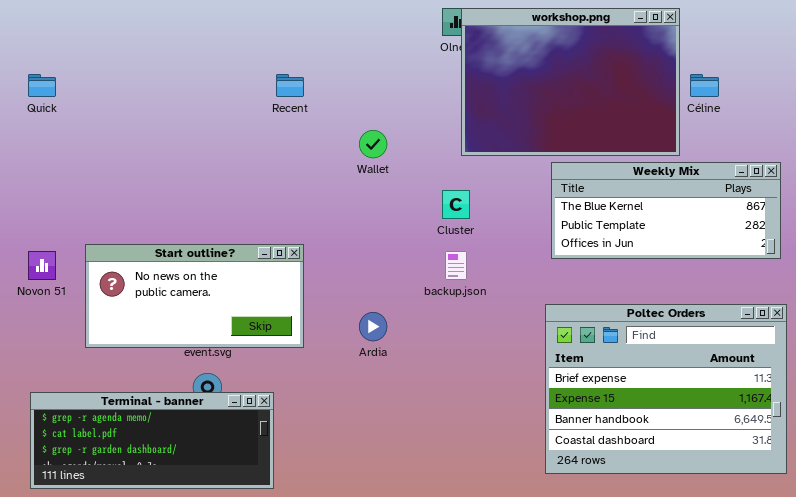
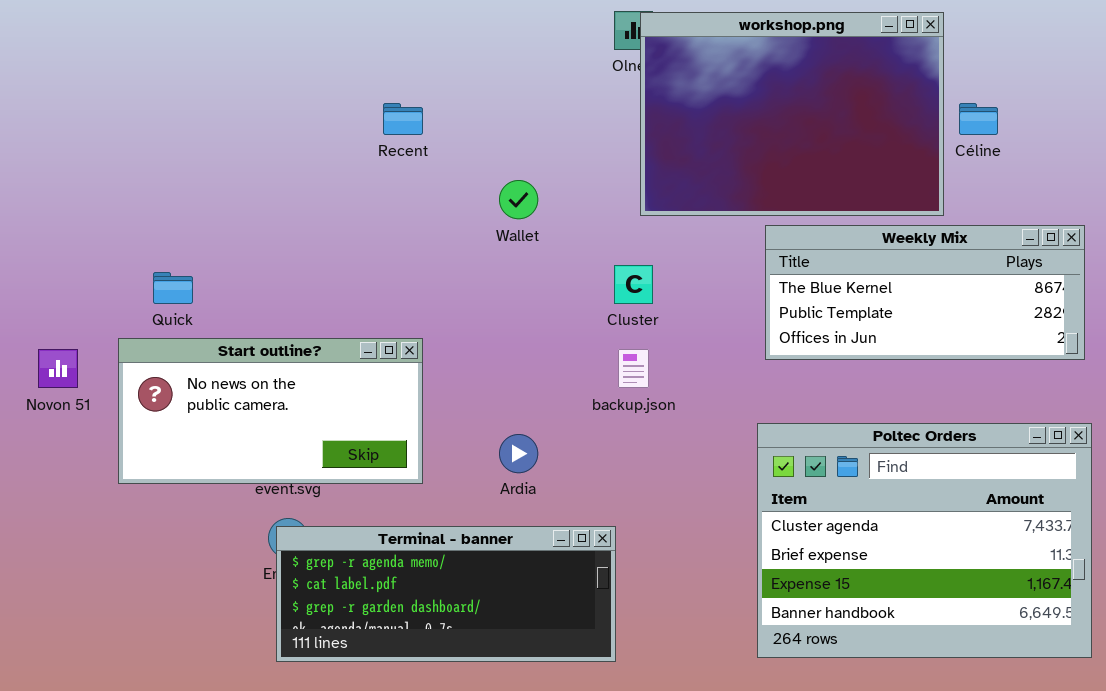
Quick: [28,74,56,97] -> [153,272,193,304], moved
Poltec Orders: [545,304,787,474] -> [757,423,1092,658], scrolled up 1 row
Terminal - banner: [30,392,274,489] -> [276,526,616,662], moved

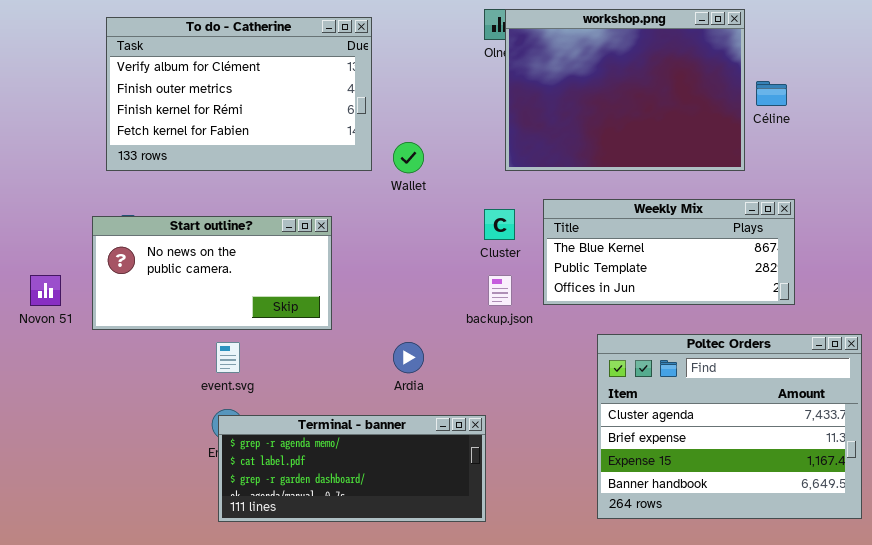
To do - Catherine: none -> [106,17,372,171], opened
Weekly Mix: [765,225,1085,360] -> [543,199,795,305], moved
Start outline?: [118,338,423,484] -> [92,216,332,330], moved

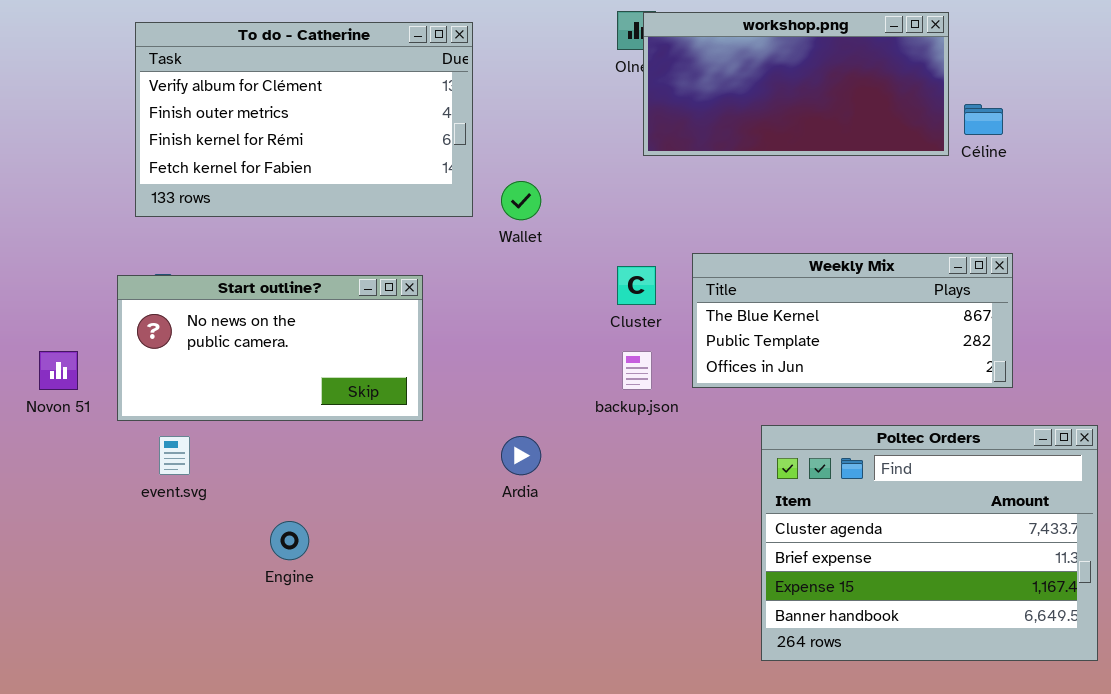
workshop.png: [505,9,745,171] -> [643,12,949,156], resized
event.svg: [216,342,240,373] -> [159,436,190,475], moved
Terminal - banner: [218,415,486,522] -> none, closed

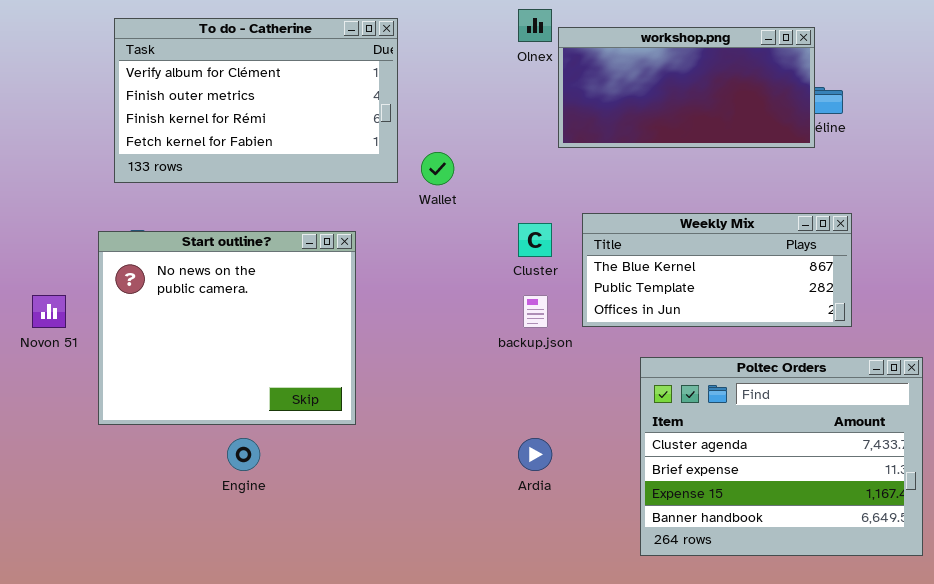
workshop.png: [643,12,949,156] -> [558,27,815,148], moved
Start outline?: [117,275,423,421] -> [98,231,356,425], resized
Ardia: [501,436,541,475] -> [518,438,552,471], moved

